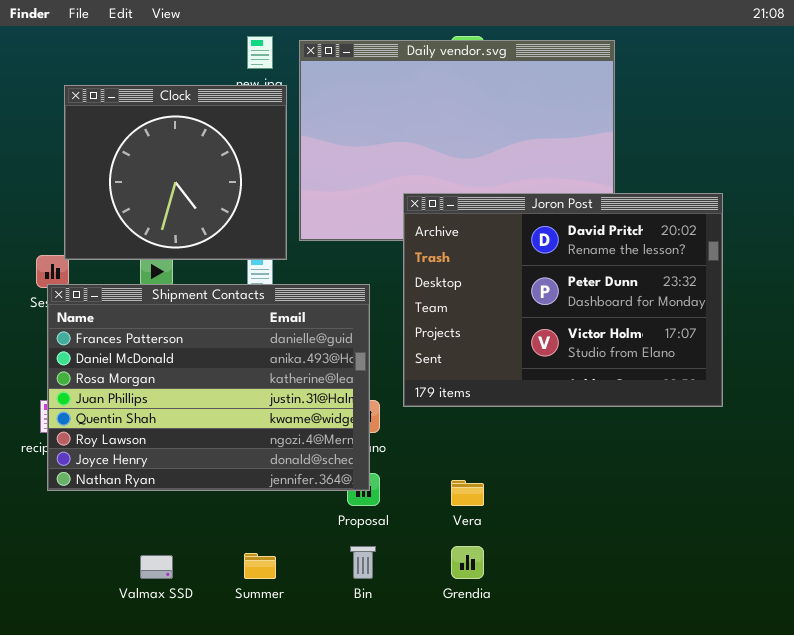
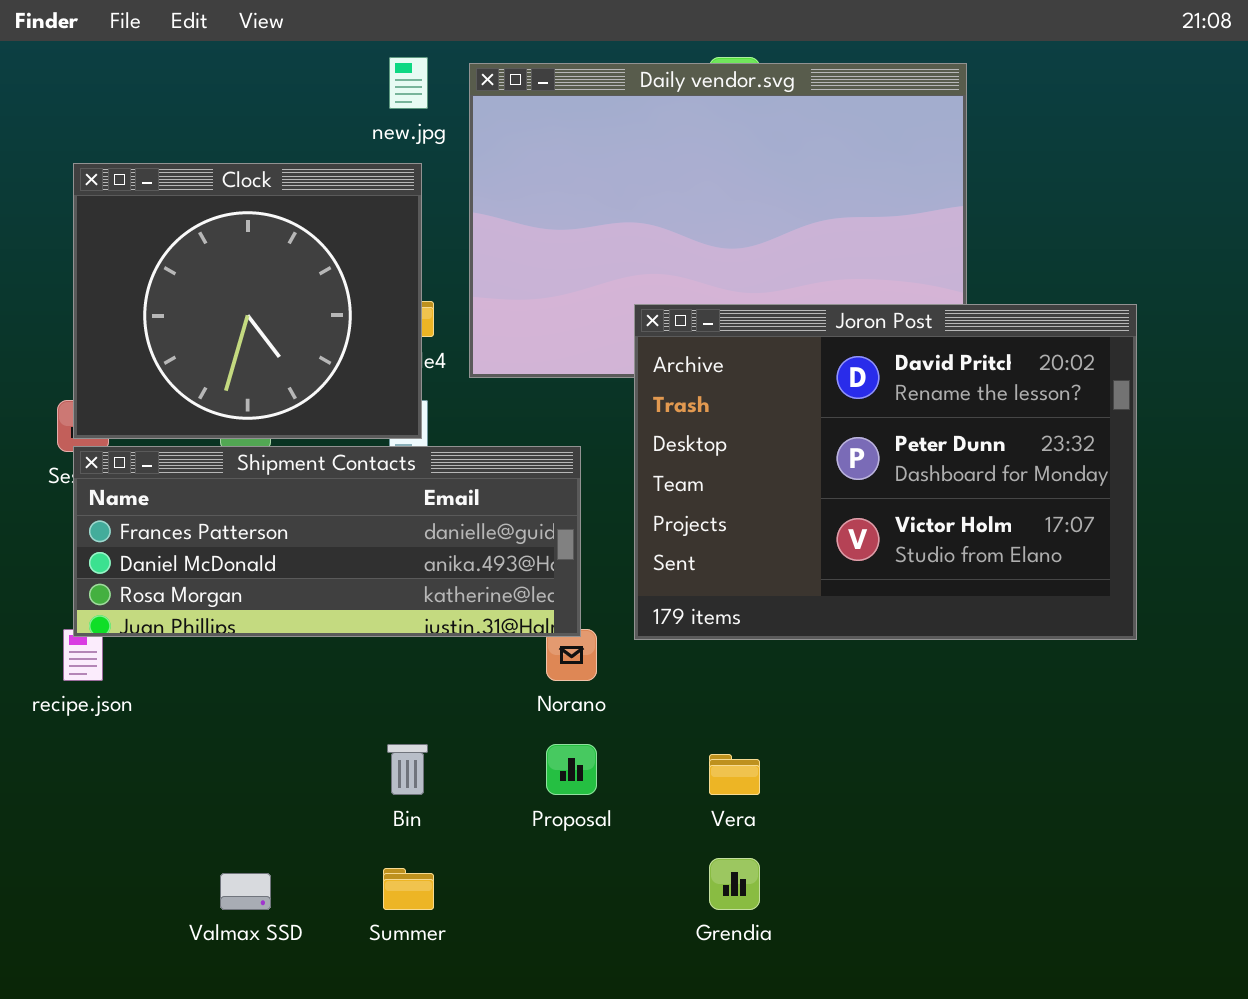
Clock: [64,85,287,260] -> [73,163,422,439], moved
Shipment Contacts: [47,284,370,491] -> [73,446,581,637], resized
Bin: [350,546,376,579] -> [387,744,428,795], moved

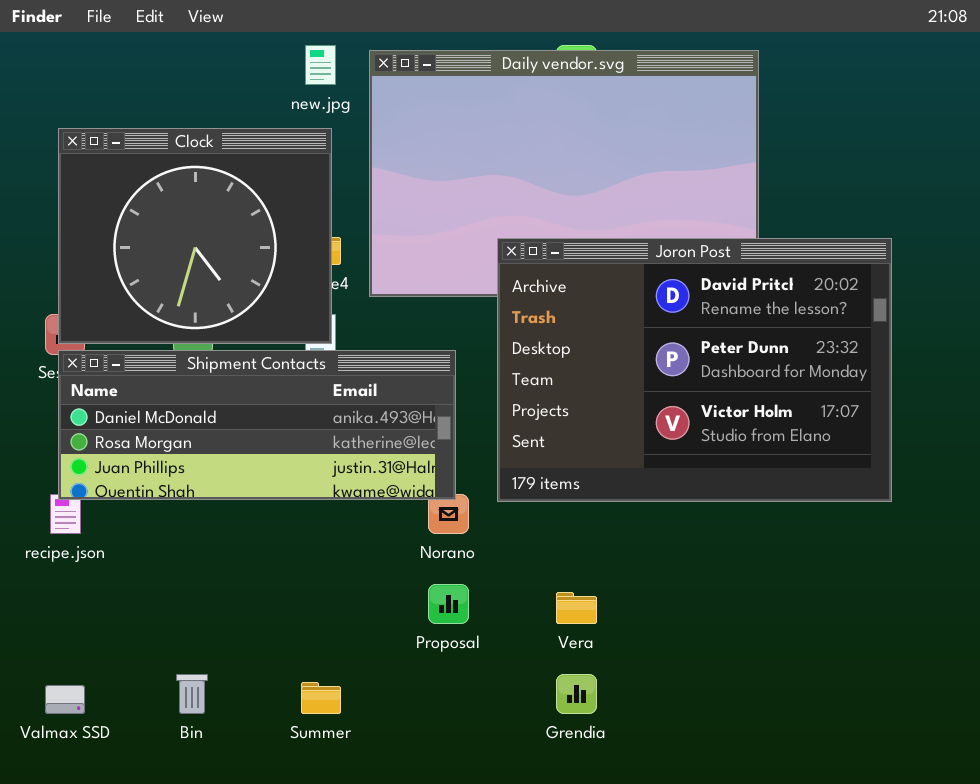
Shipment Contacts: [73,446,581,637] -> [58,350,456,500], scrolled down 1 row
Bin: [387,744,428,795] -> [176,674,208,714], moved
Valmax SSD: [220,873,271,910] -> [45,685,85,714], moved

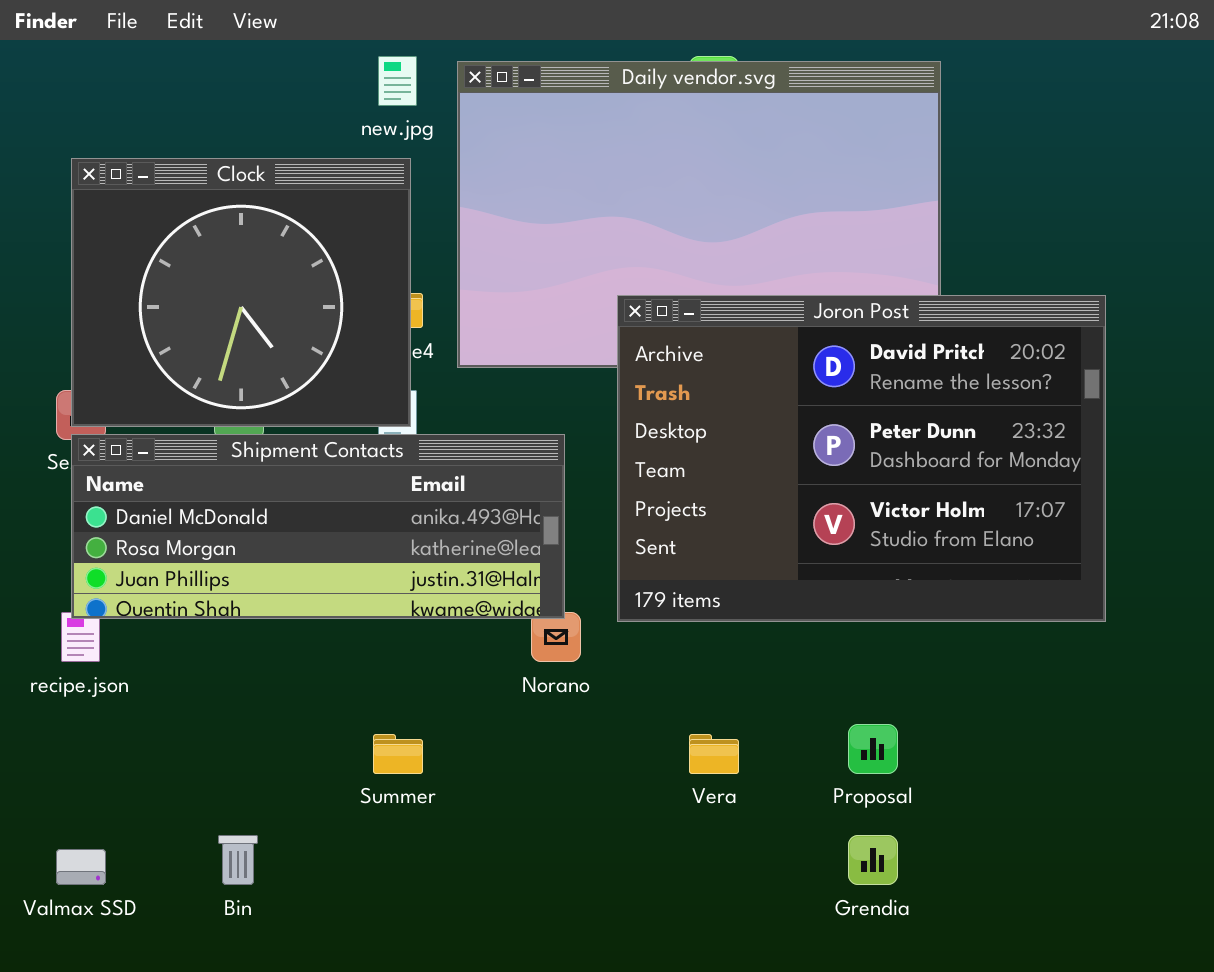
Proposal: [428,584,469,624] -> [848,724,898,774], moved
Grendia: [556,674,597,714] -> [848,835,898,885], moved
Summer: [301,682,341,714] -> [373,734,423,774], moved

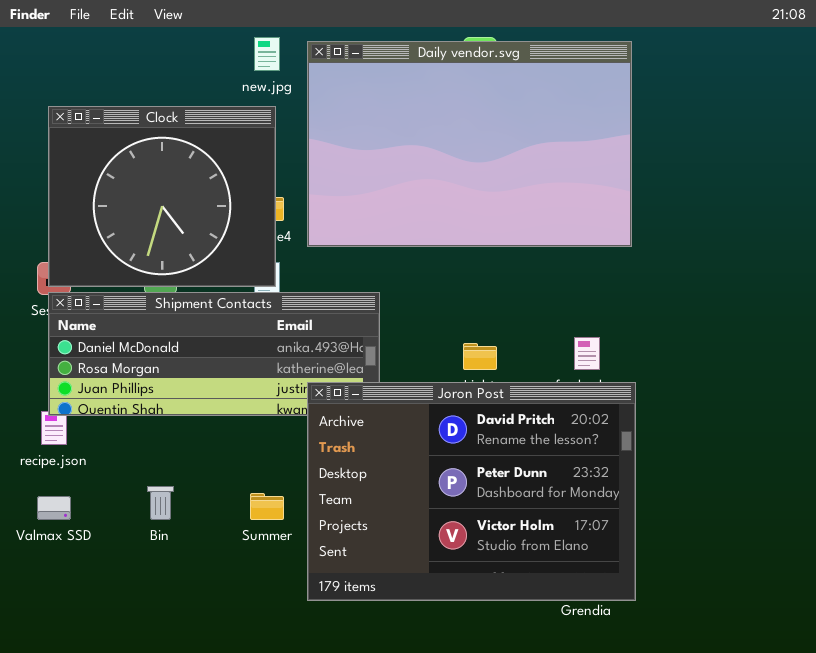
Joron Post: [617,295,1106,622] -> [307,382,636,601], moved
Bin: [218,835,258,885] -> [147,486,174,520], moved
Valmax SSD: [56,849,106,885] -> [37,496,71,520], moved

